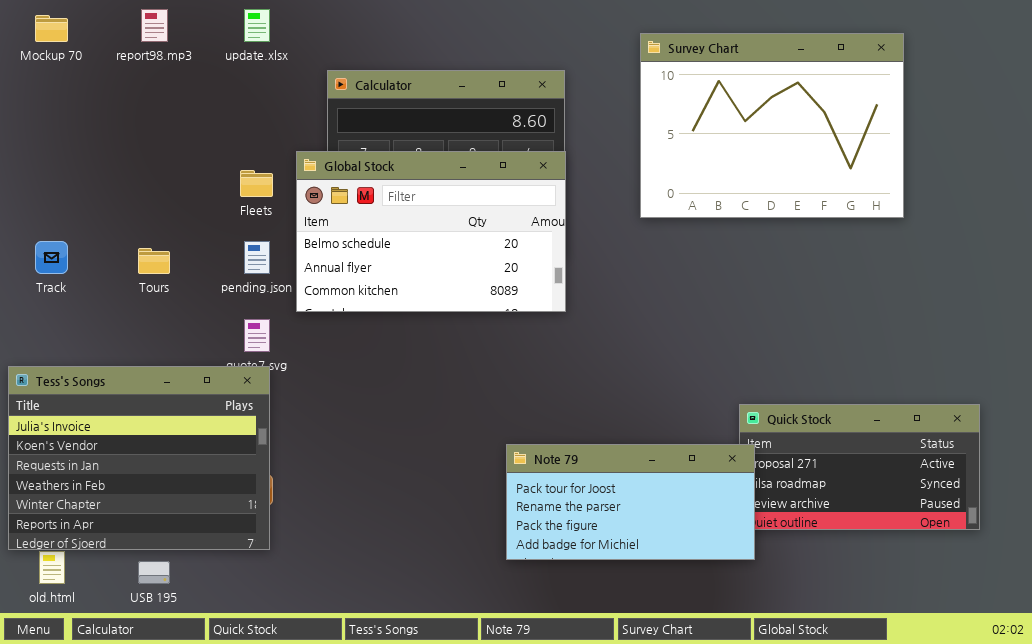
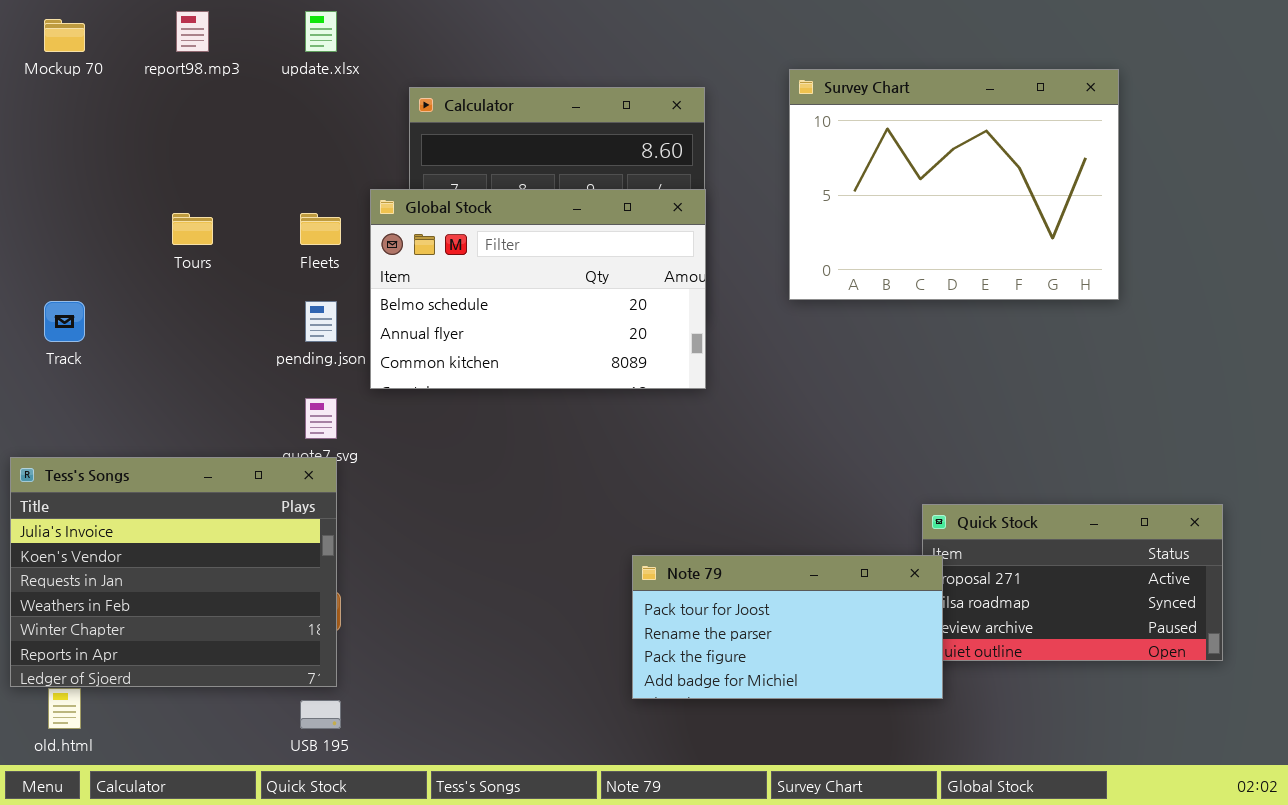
Survey Chart: [640,33,904,218] -> [789,69,1119,300], moved
Tours: [138,248,170,274] -> [172,213,213,245], moved
USB 195: [138,561,170,584] -> [300,700,341,729], moved

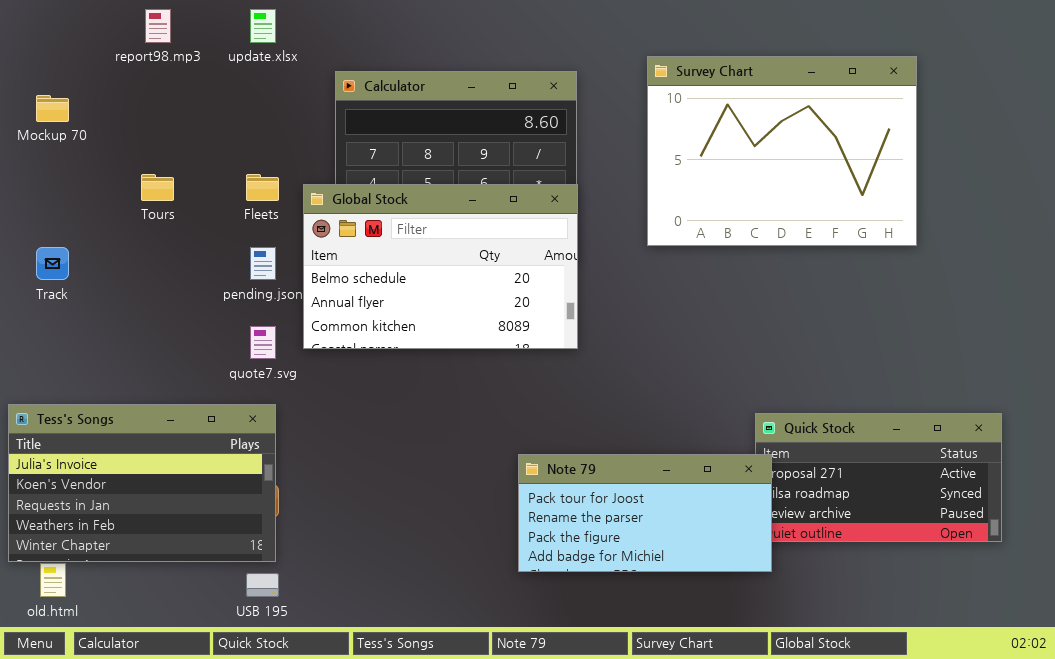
Mockup 70: [44,19,85,52] -> [36,95,69,122], moved
Global Stock: [370,189,706,389] -> [303,184,578,349], moved
Tess's Songs: [10,457,337,687] -> [8,404,276,562], resized

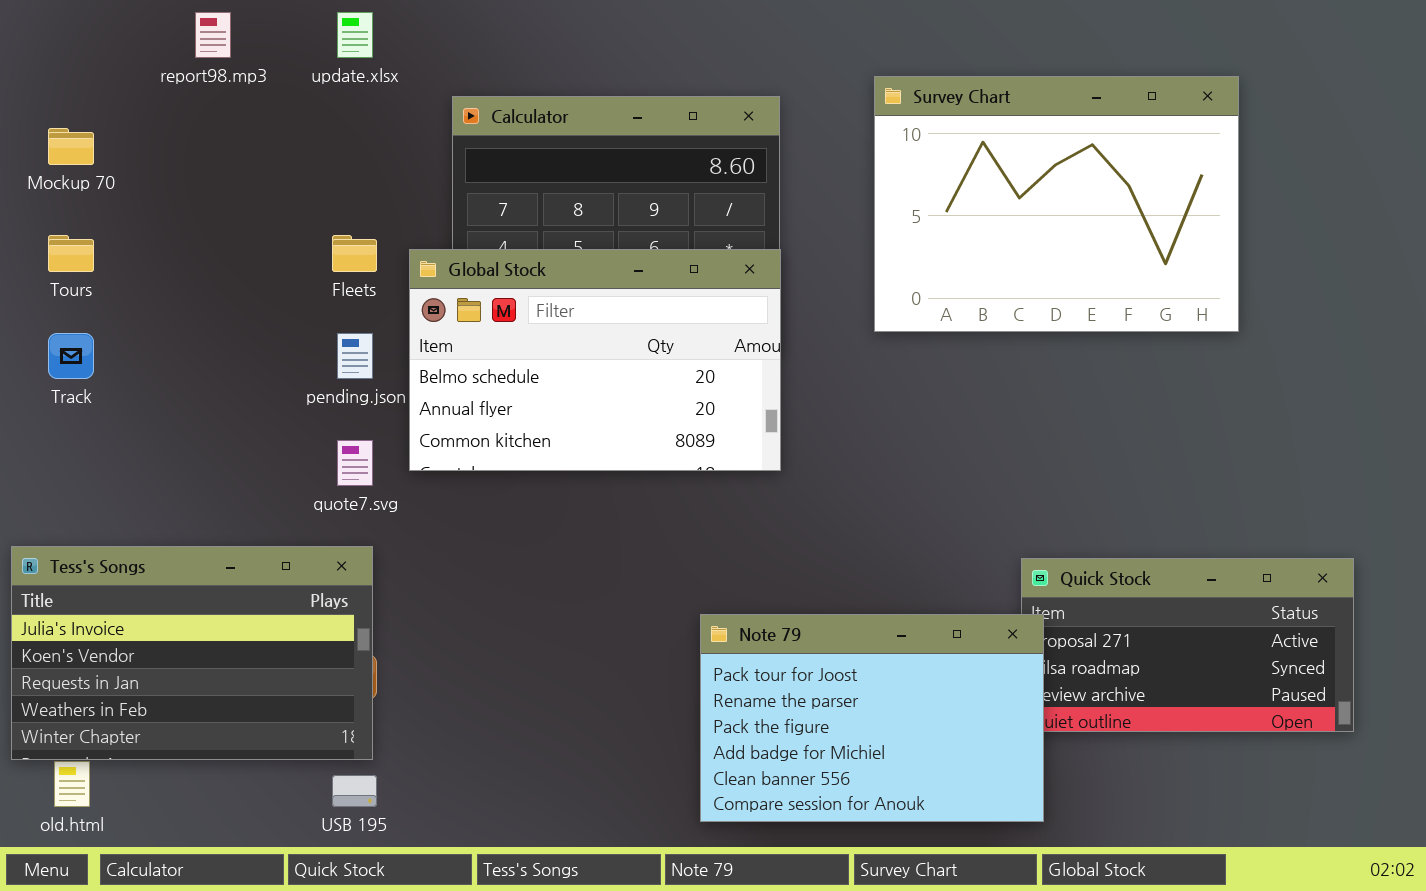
Tours: [141,174,174,201] -> [48,235,94,272], moved
Note 79: [518,454,772,572] -> [700,614,1044,822], resized

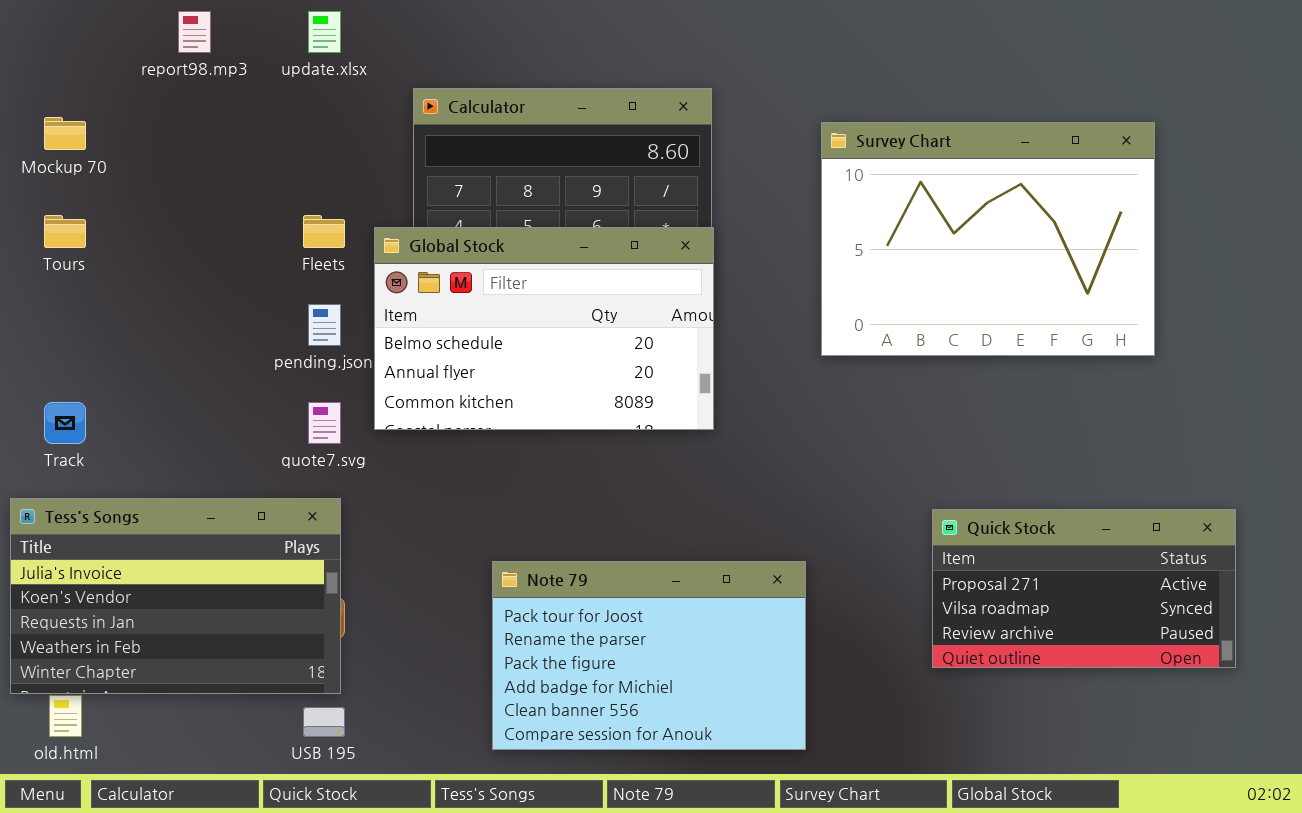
Survey Chart: [874,76,1239,332] -> [821,122,1155,356], moved
Track: [48,333,94,379] -> [44,402,86,444], moved
Note 79: [700,614,1044,822] -> [492,561,806,750], moved

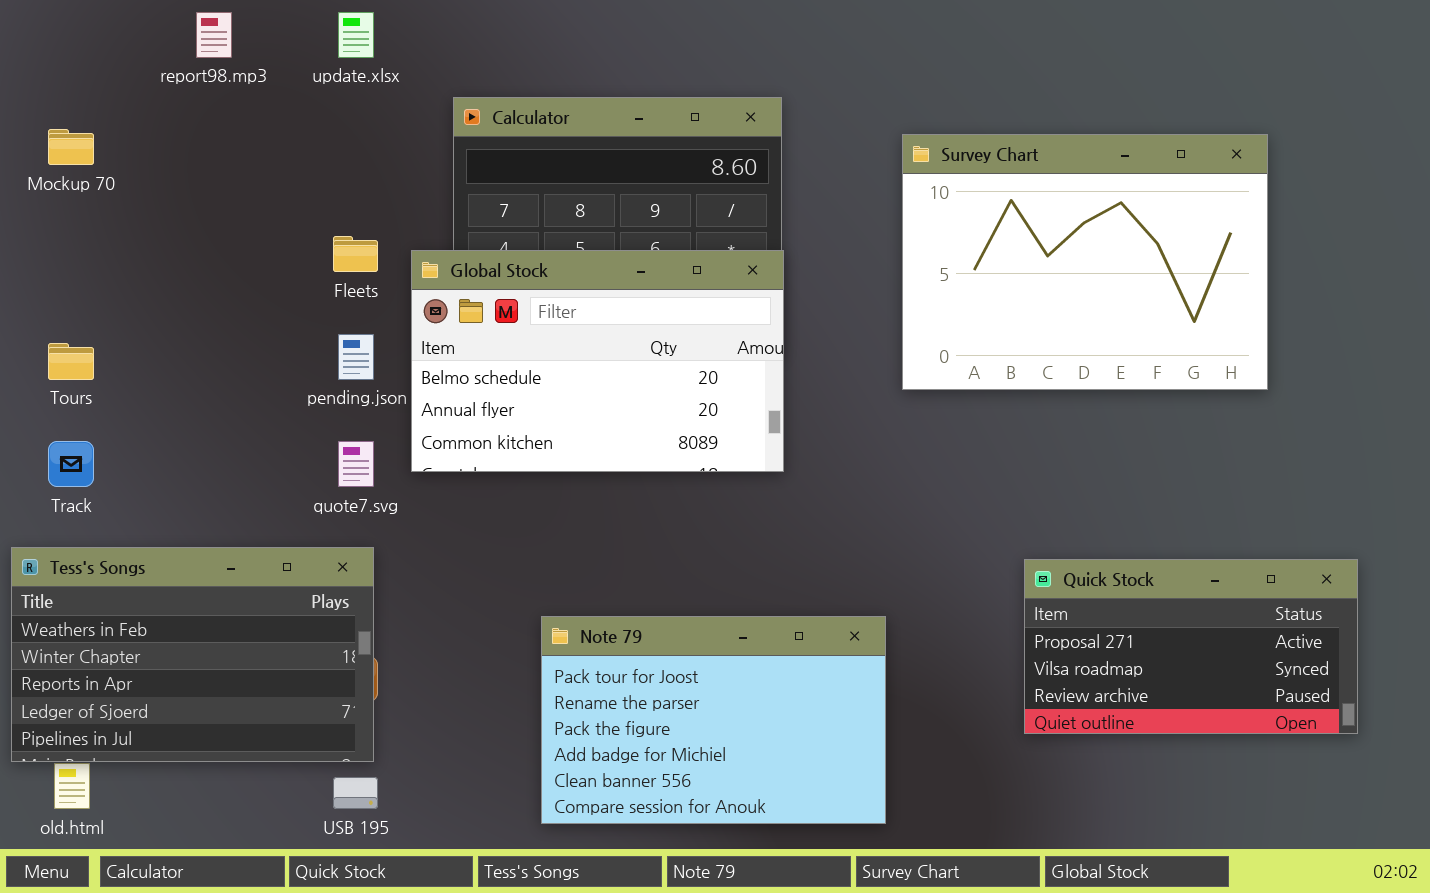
Tours: [44,215,86,248] -> [48,343,94,380], moved
Tess's Songs: [10,498,341,694] -> [11,547,374,762], scrolled down 3 rows

